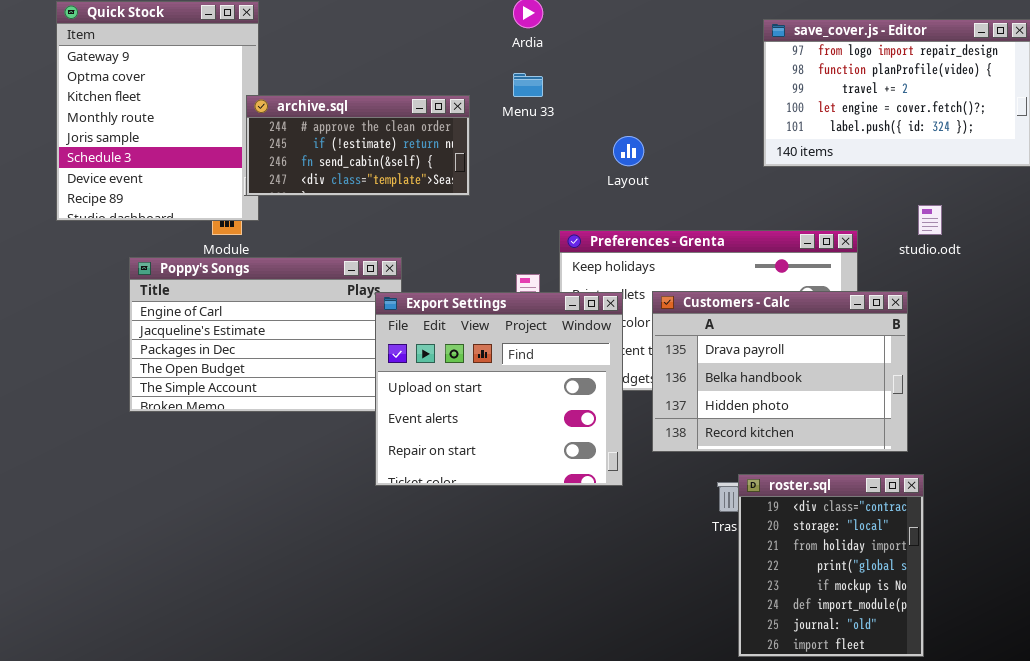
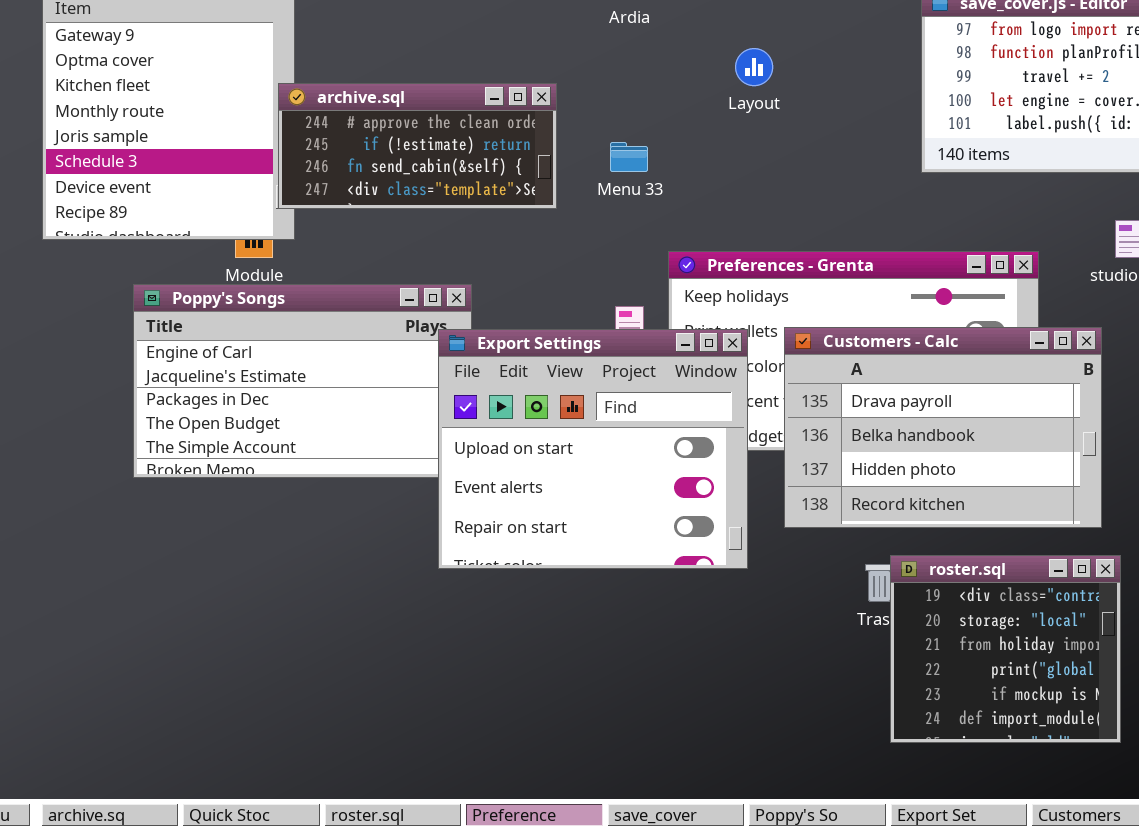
Menu 33: [513,73,543,97] -> [610,142,648,172], moved
Layout: [613,136,644,166] -> [735,48,773,86], moved
roster.sql: [738,474,924,657] -> [890,555,1121,743], resized

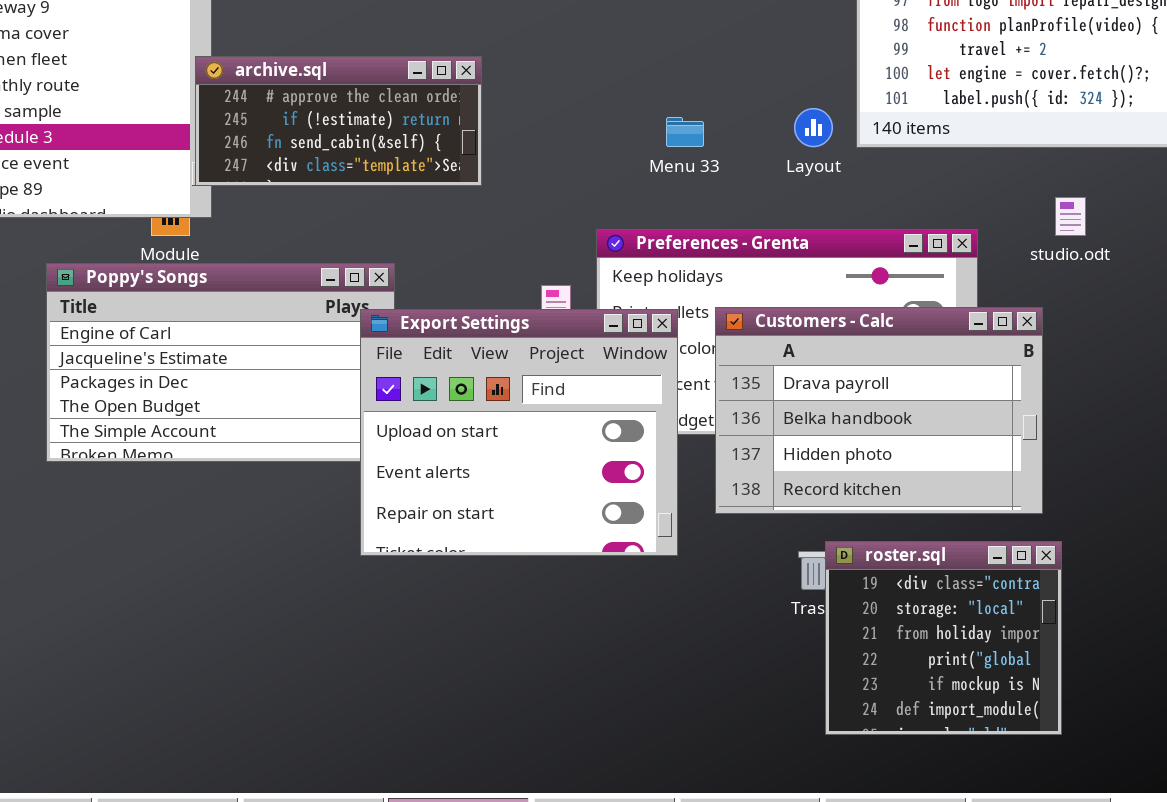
Layout: [735,48,773,86] -> [794,108,833,147], moved
Menu 33: [610,142,648,172] -> [666,117,704,147], moved

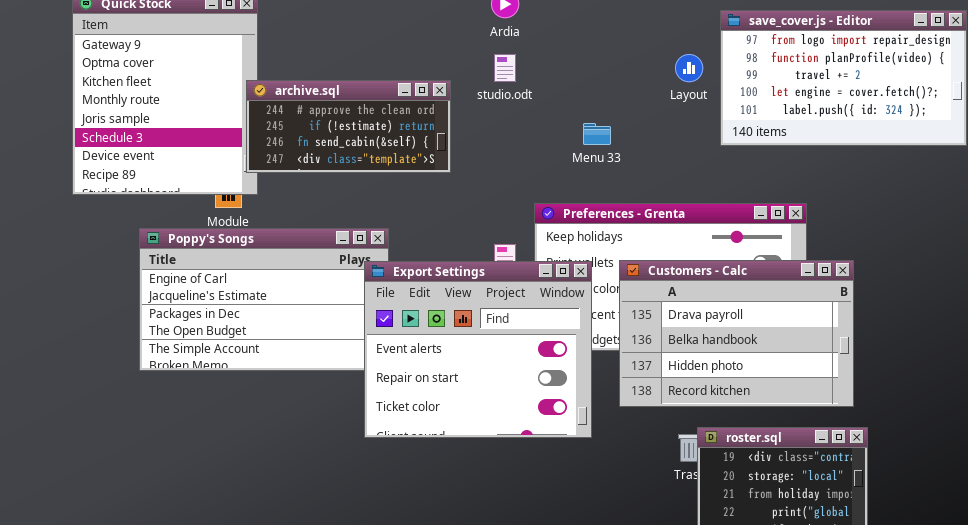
Layout: [794,108,833,147] -> [675,54,703,82], moved
studio.odt: [1055,197,1086,236] -> [494,54,516,82], moved
Export Settings: [360,309,678,556] -> [364,261,592,438], scrolled down 1 row

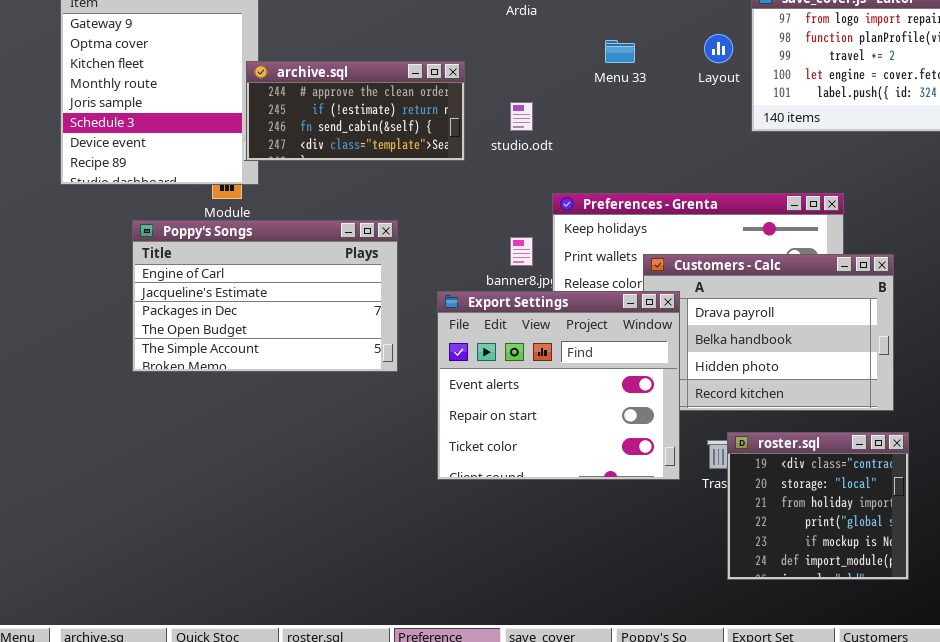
studio.odt: [494,54,516,82] -> [510,102,533,131], moved
Menu 33: [583,123,611,145] -> [605,40,635,63], moved
Export Settings: [364,261,592,438] -> [437,291,680,480], moved

